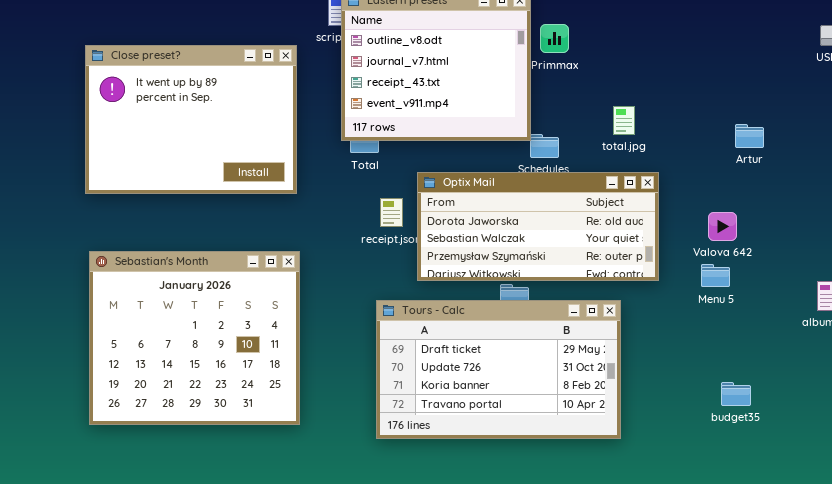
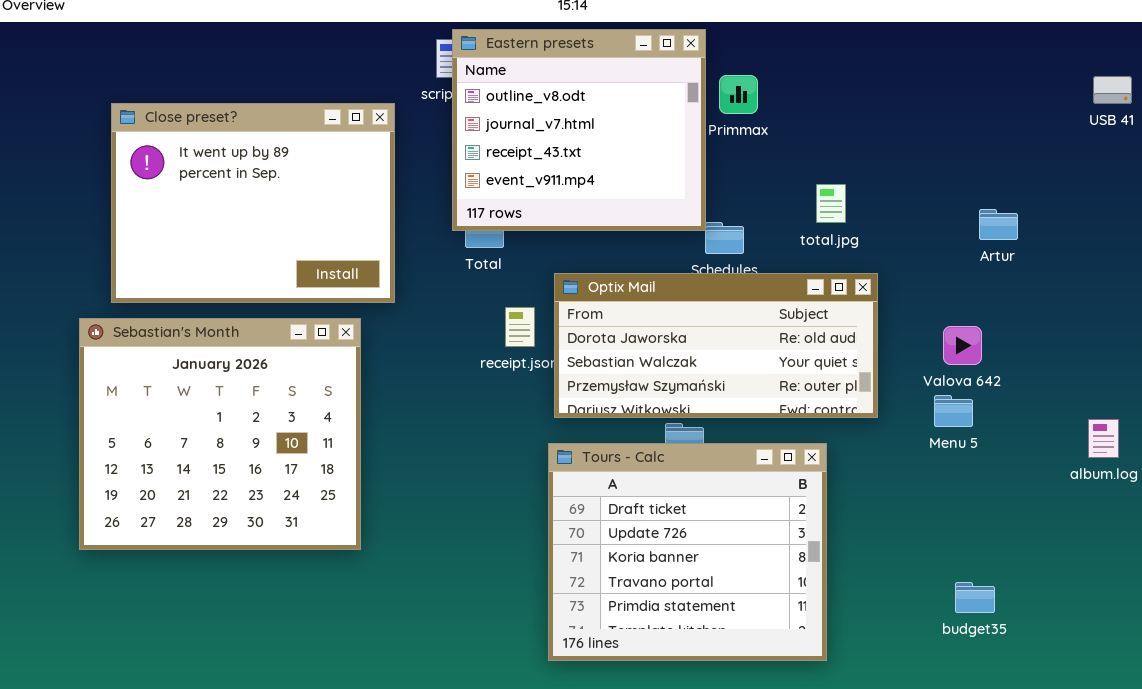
Sebastian's Month: [89,251,300,425] -> [79,318,361,550], moved
Tours - Calc: [376,300,621,439] -> [548,443,827,661], resized
budget35: [721,382,751,406] -> [955,582,995,613], moved

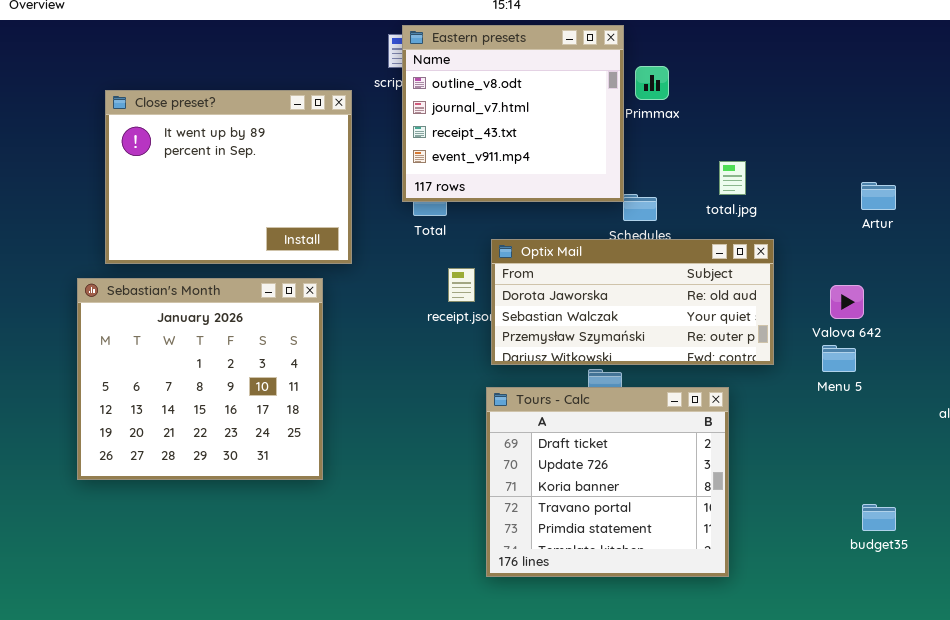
budget35: [955,582,995,613] -> [862,504,896,531], moved

